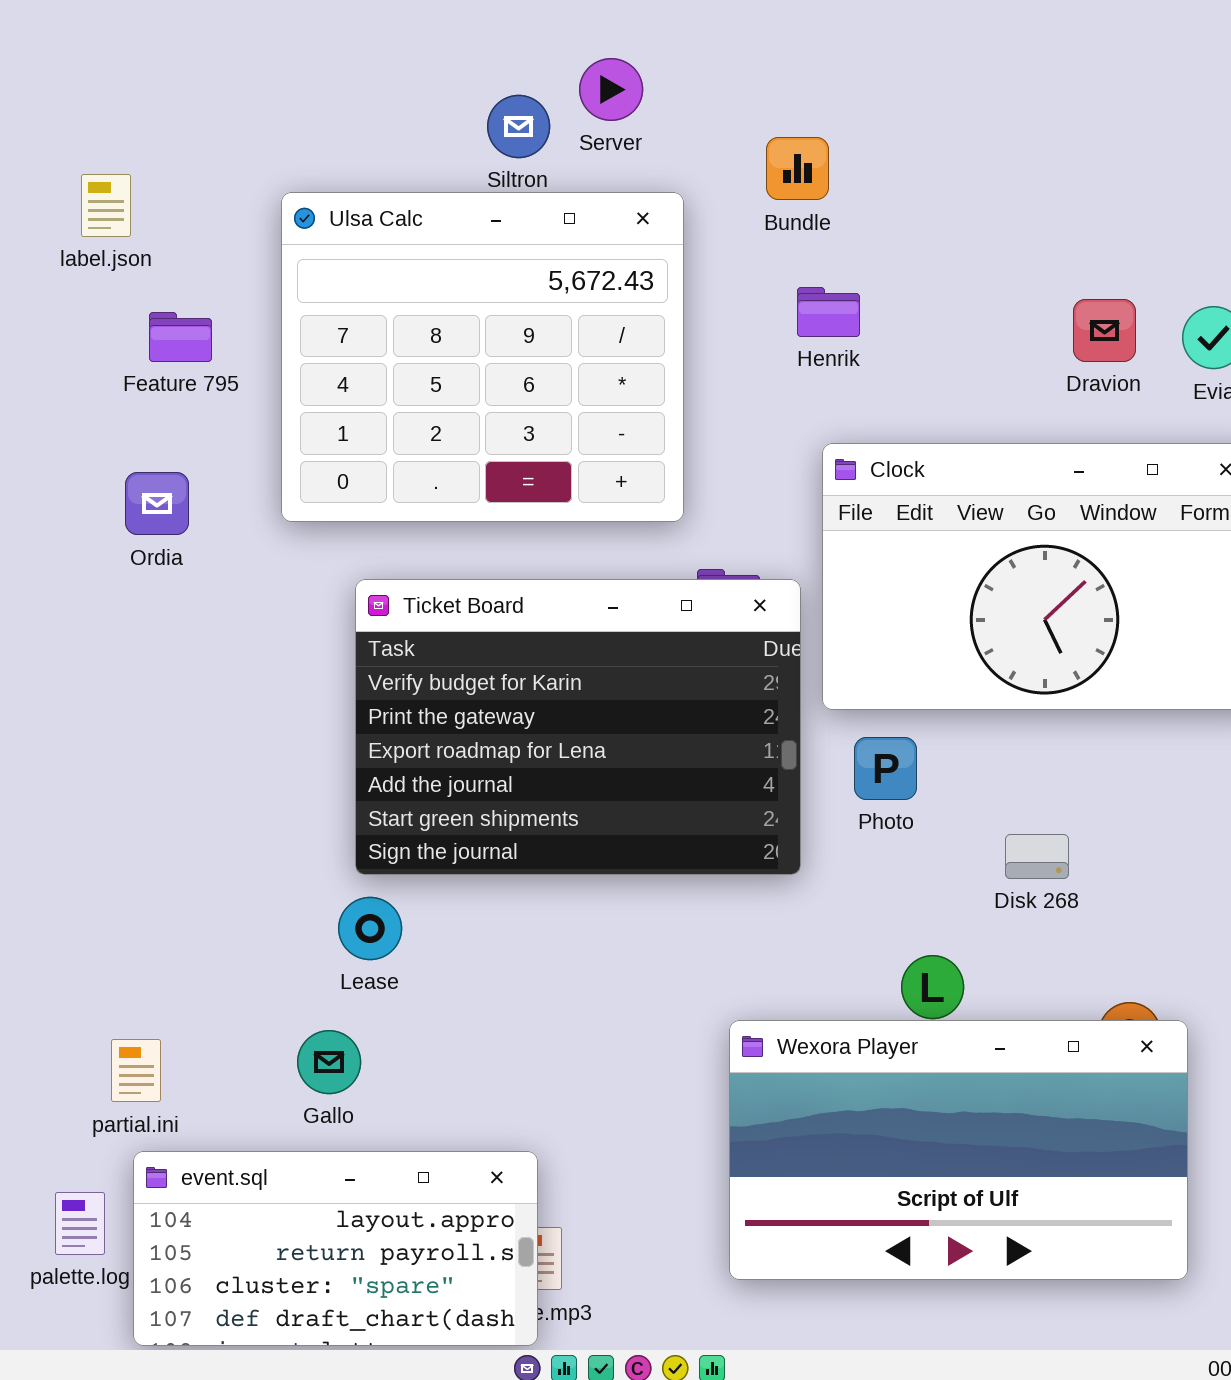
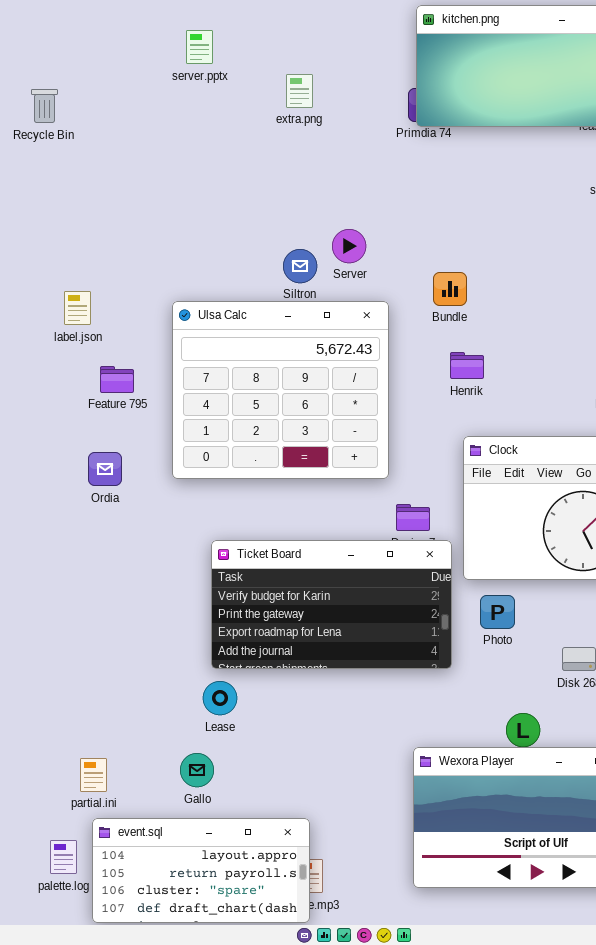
Ticket Board: [355,579,801,875] -> [211,540,452,669], resized

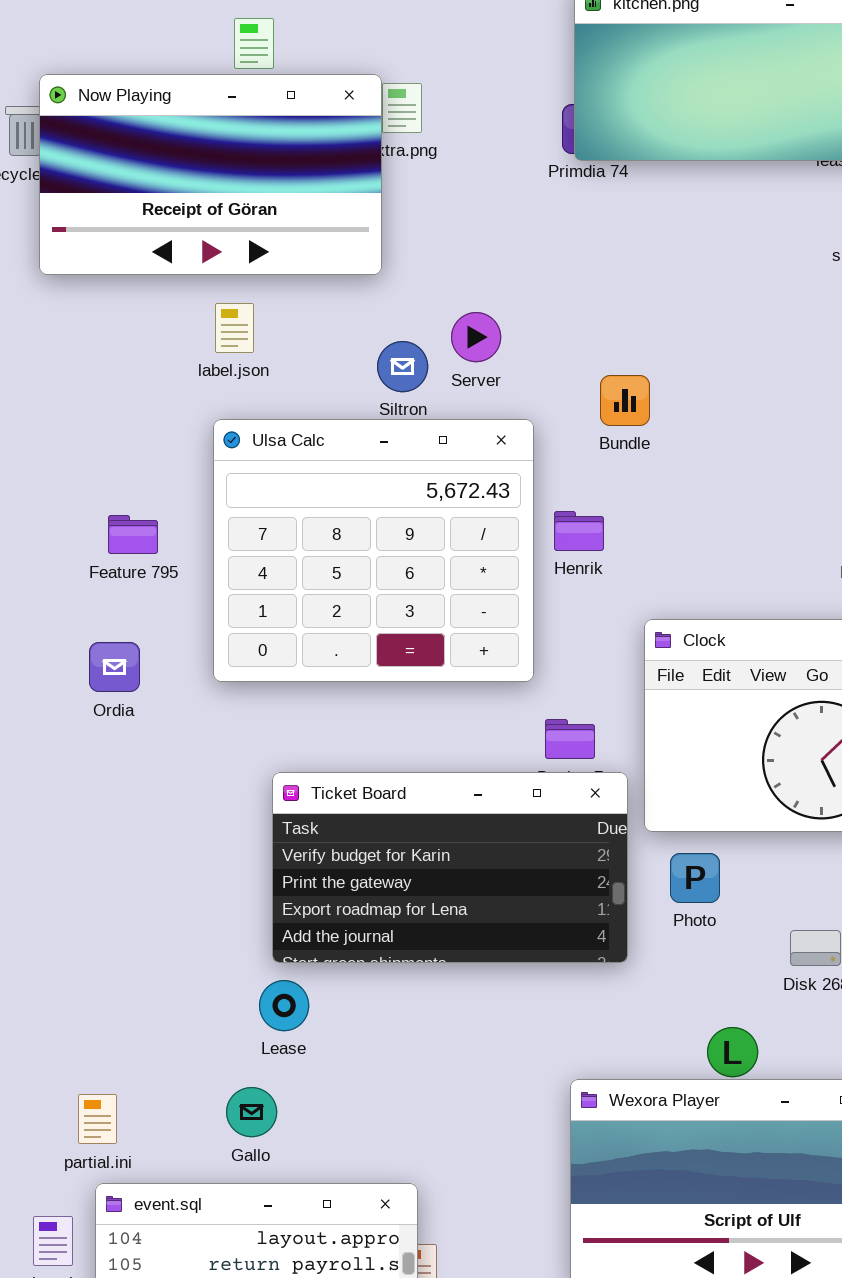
Now Playing: none -> [39,74,382,275], opened
label.json: [64,291,91,325] -> [215,303,254,353], moved
Henrik: [450,352,484,379] -> [554,511,604,551], moved

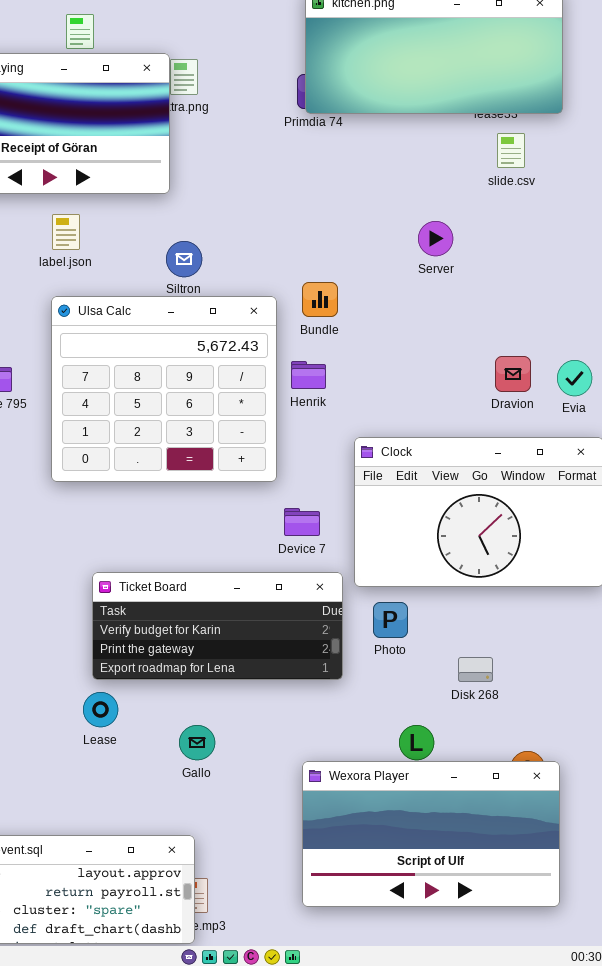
Server: [451,312,501,362] -> [418,221,453,256], moved
Bundle: [600,375,650,426] -> [302,282,338,317], moved
Ticket Board: [272,772,628,963] -> [92,572,343,680], resized
Gallo: [226,1087,277,1137] -> [179,725,215,760], moved

